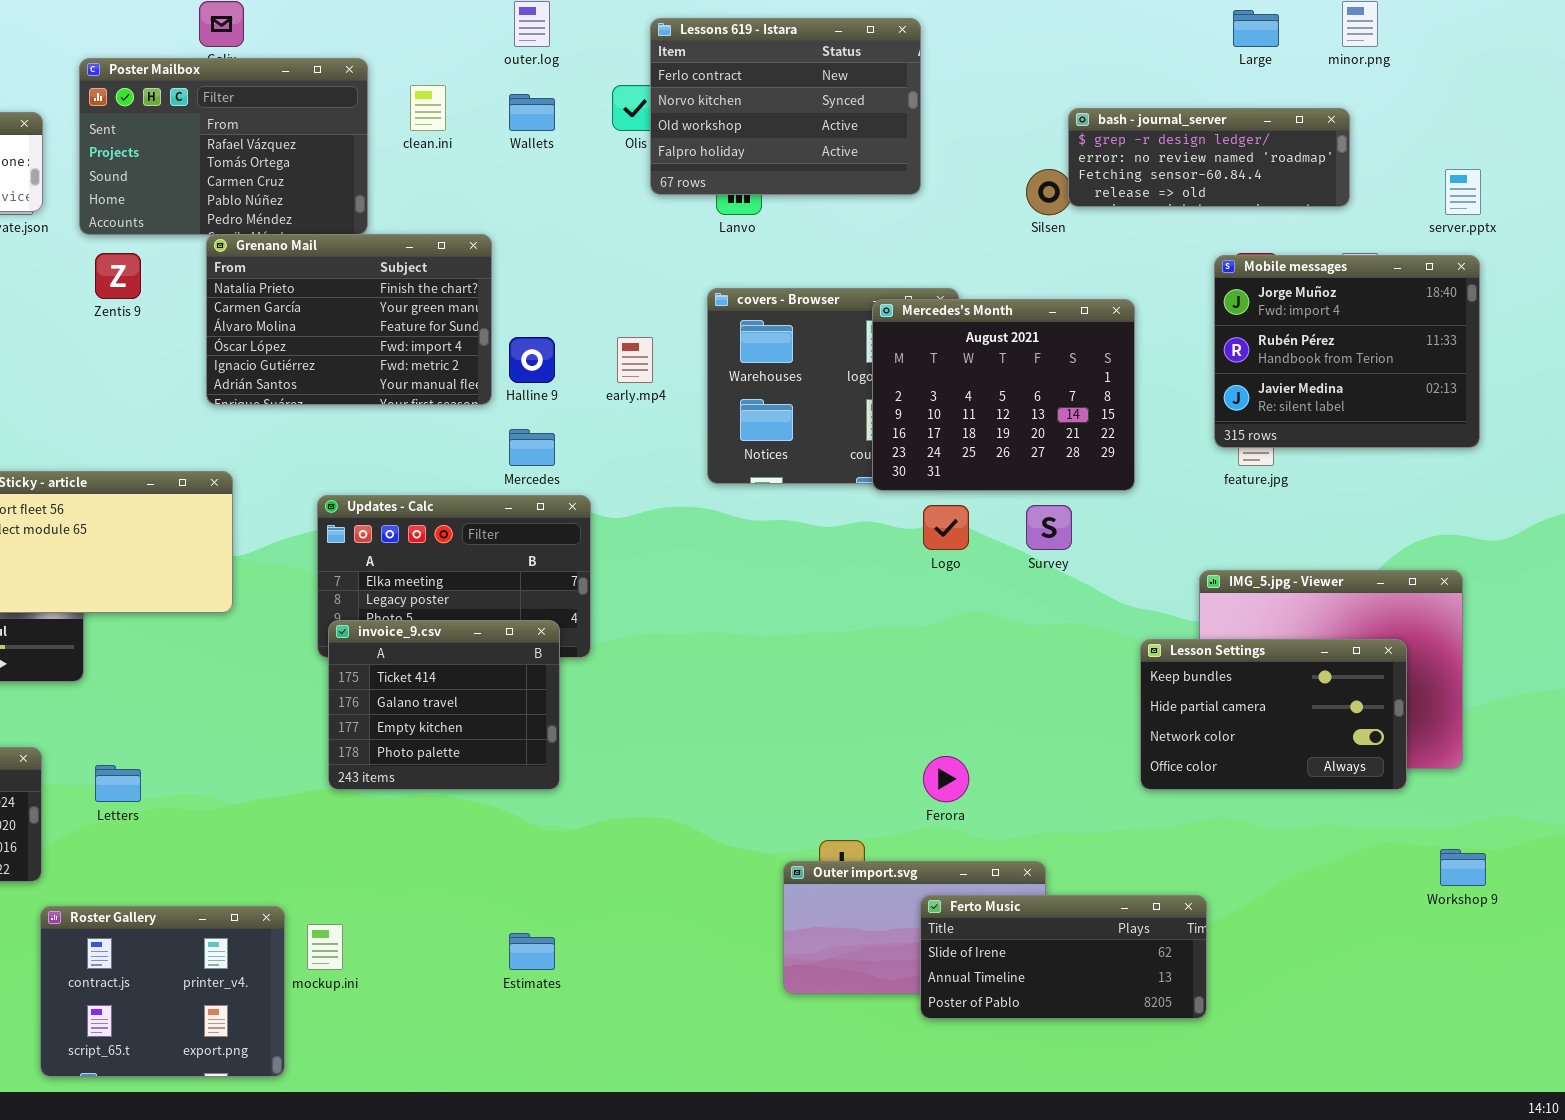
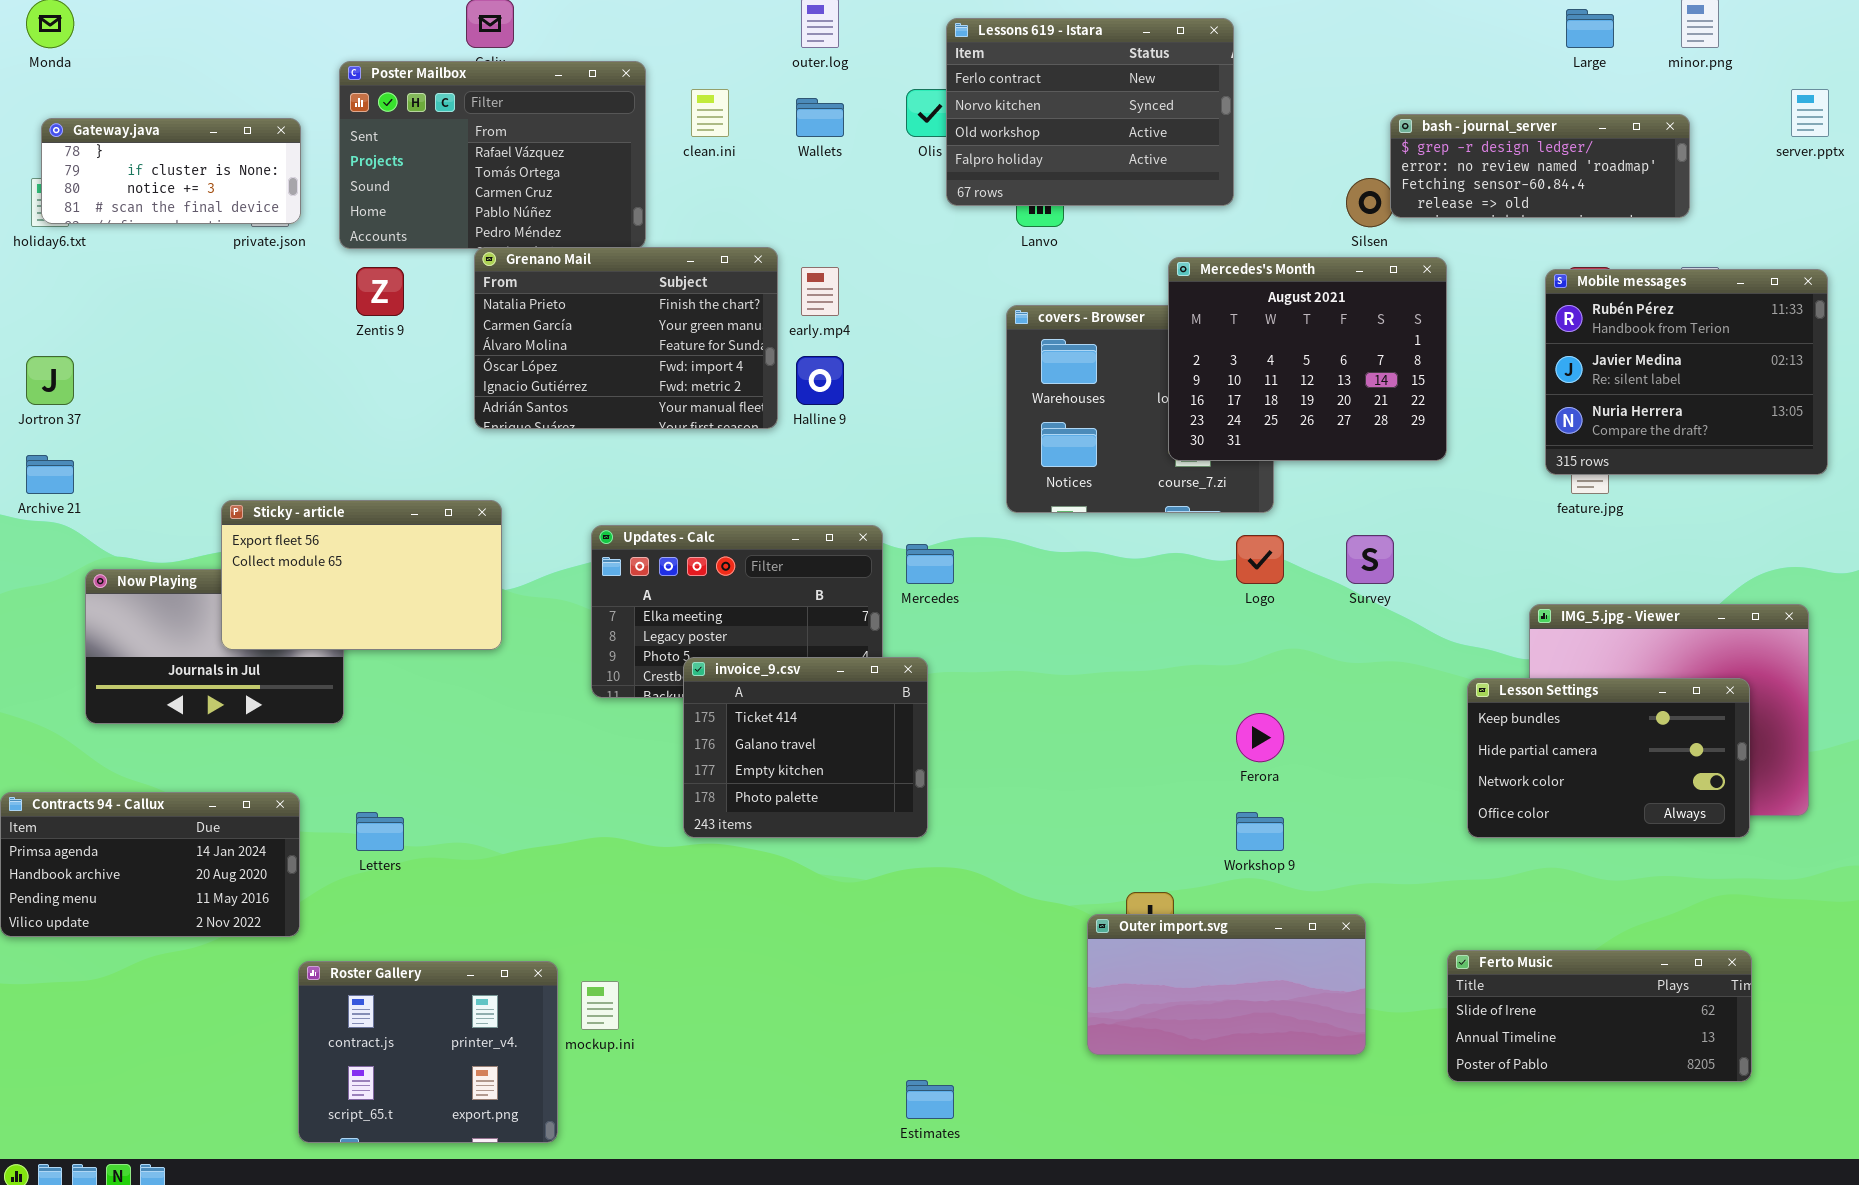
server.pptx: [1445,169,1481,215] -> [1791,89,1829,137], moved
Mobile messages: [1214,255,1480,448] -> [1545,269,1828,475], scrolled down 1 row
Mercedes's Month: [872,299,1135,491] -> [1168,257,1447,461], moved
early.mp4: [617,337,653,383] -> [801,267,839,316], moved
Mercedes: [509,429,555,466] -> [906,544,954,584], moved
invoice_9.csv: [328,620,560,790] -> [683,657,928,838], moved
Ferora: [923,756,969,802] -> [1236,713,1284,762], moved
Workshop 9: [1440,849,1486,886] -> [1236,812,1284,851], moved
Ferto Music: [920,895,1207,1019] -> [1447,950,1752,1082], moved
Estimates: [509,933,555,970] -> [906,1080,954,1119], moved

